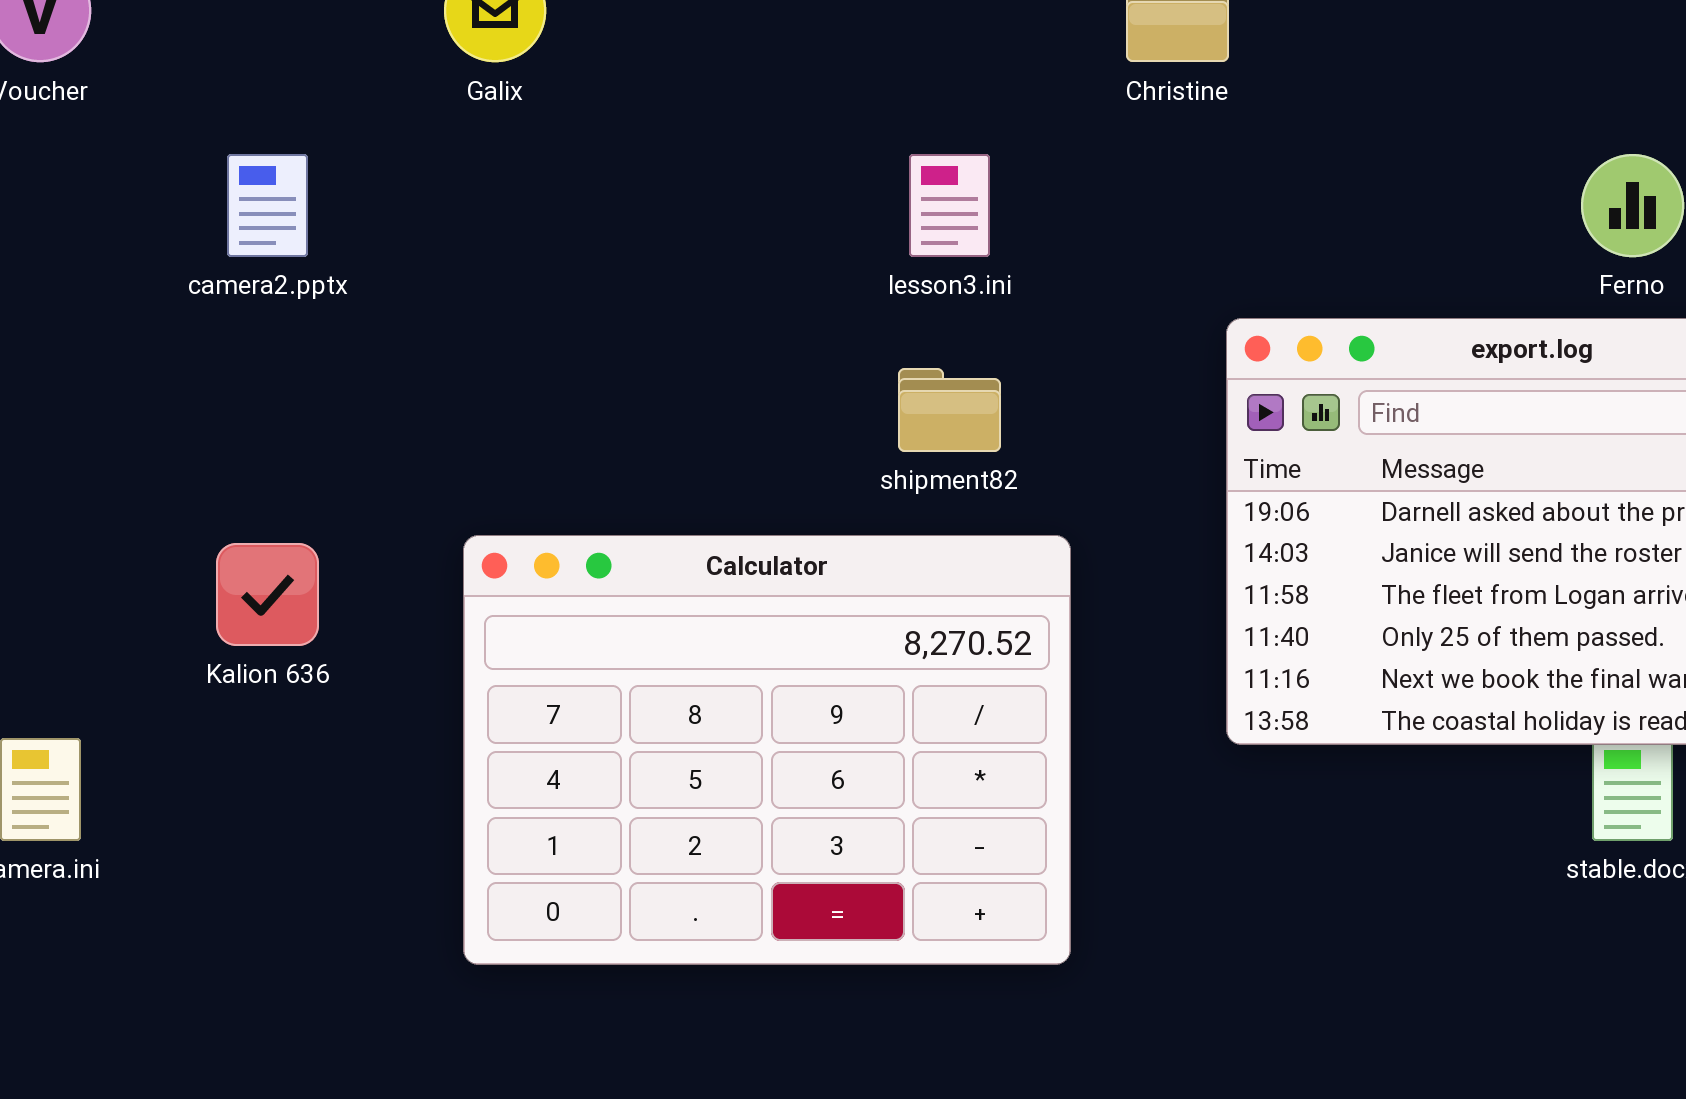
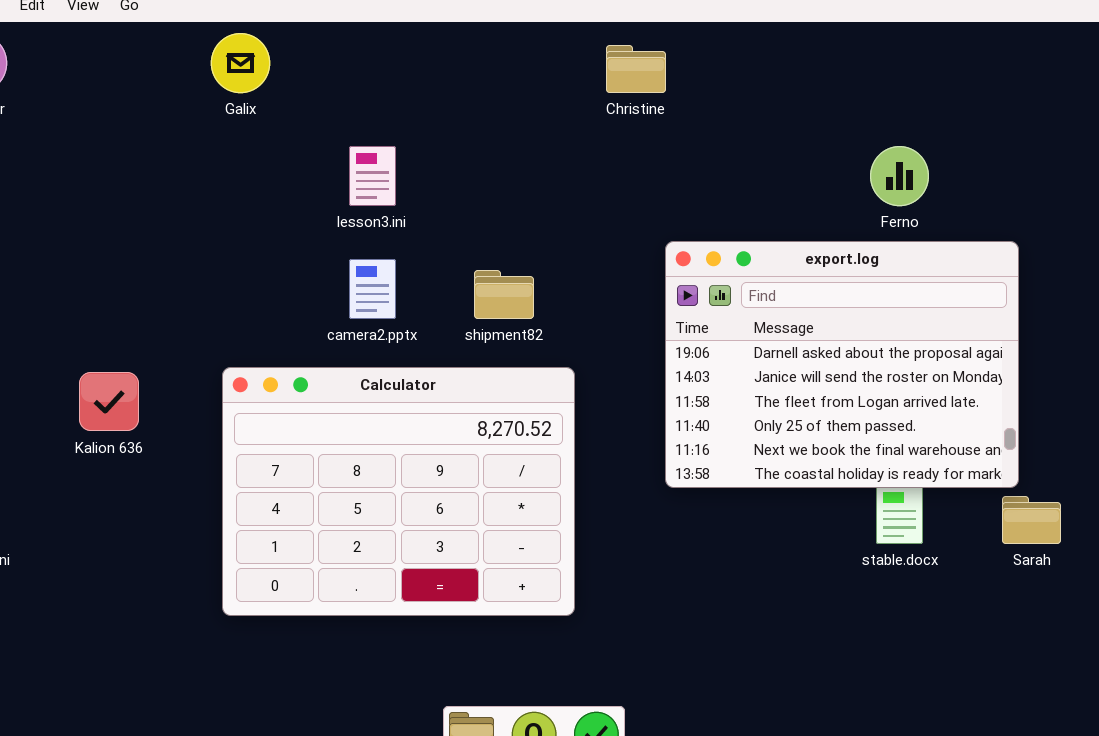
camera2.pptx: [227,154,308,257] -> [349,259,396,319], moved
lesson3.ini: [909,154,990,257] -> [349,146,396,206], moved

